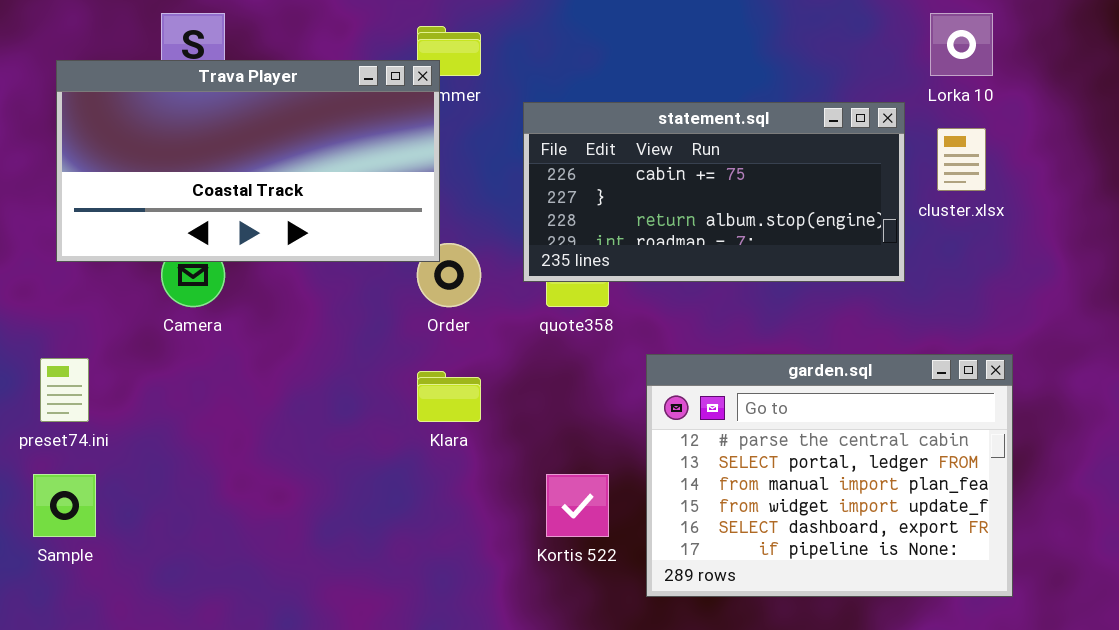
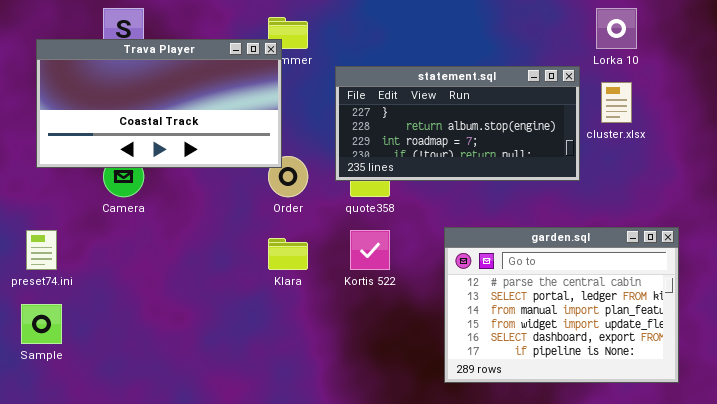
statement.sql: [523,102,905,282] -> [335,66,580,181], scrolled down 1 row
garden.sql: [646,354,1013,597] -> [444,227,679,383], moved
Kortis 522: [546,474,609,537] -> [350,230,390,270], moved

